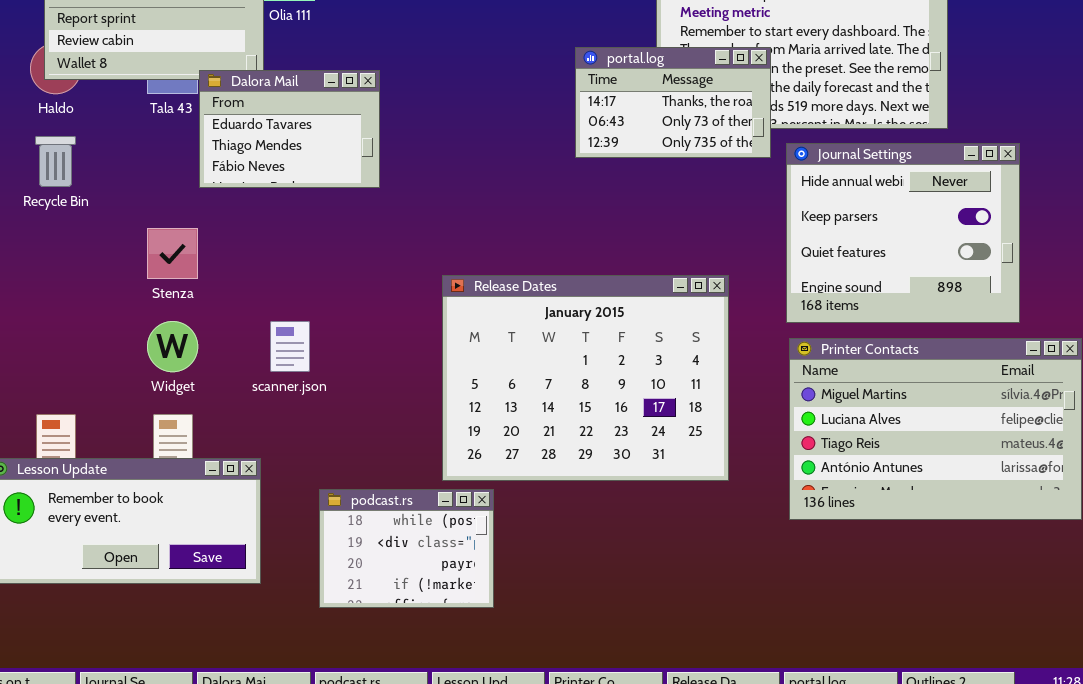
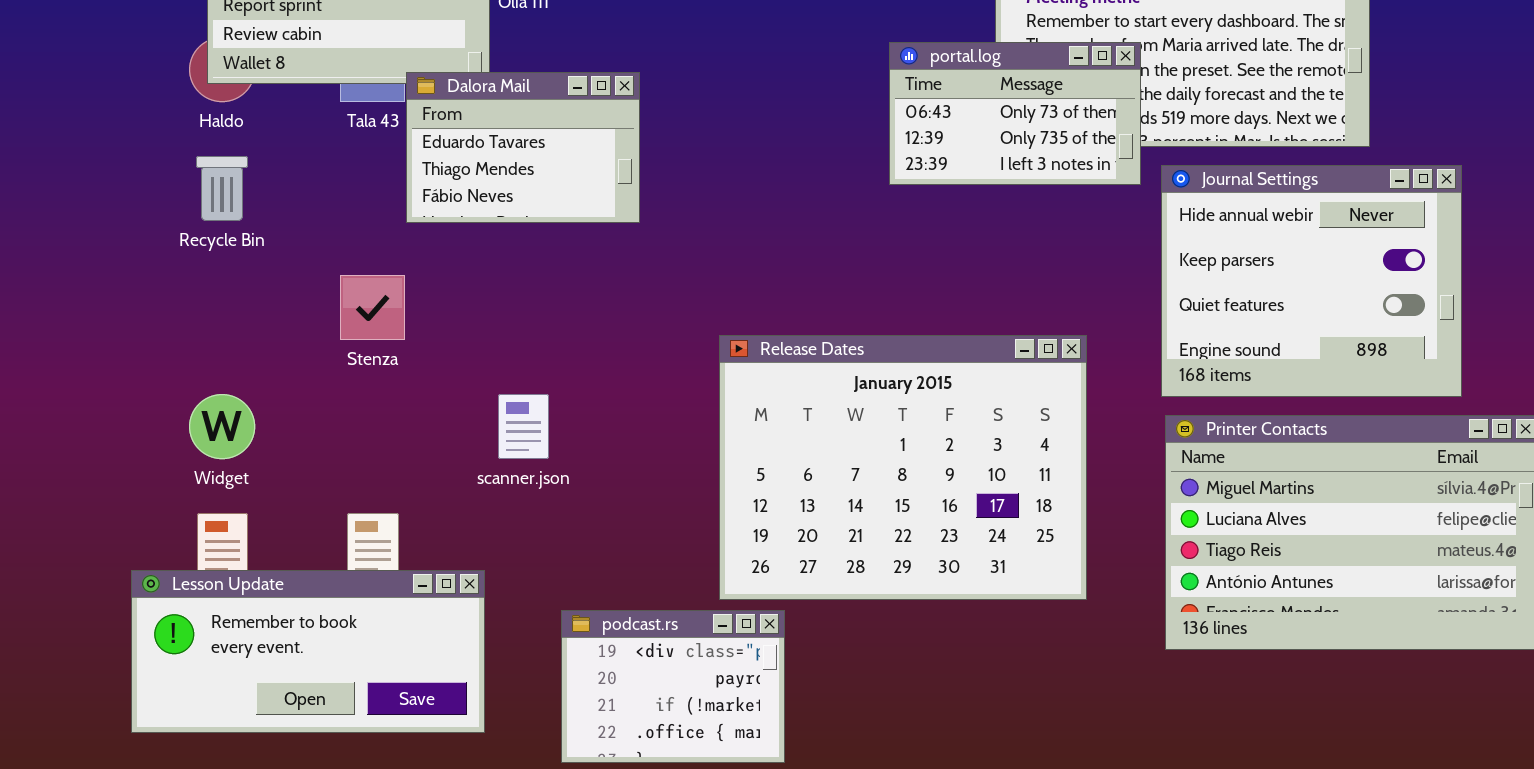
portal.log: [575,47,771,158] -> [889,42,1141,185], scrolled down 1 row
Widget: [147,321,198,372] -> [189,394,255,459], moved
podcast.rs: [319,489,494,608] -> [561,610,785,763], scrolled down 1 row

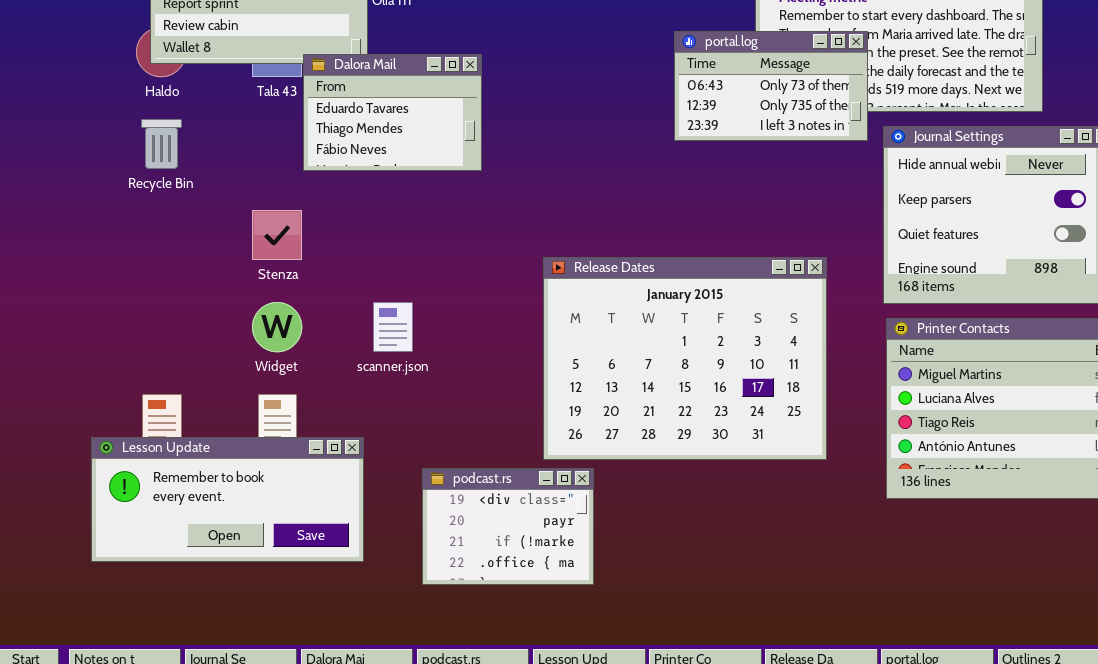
Widget: [189,394,255,459] -> [252,302,302,352], moved

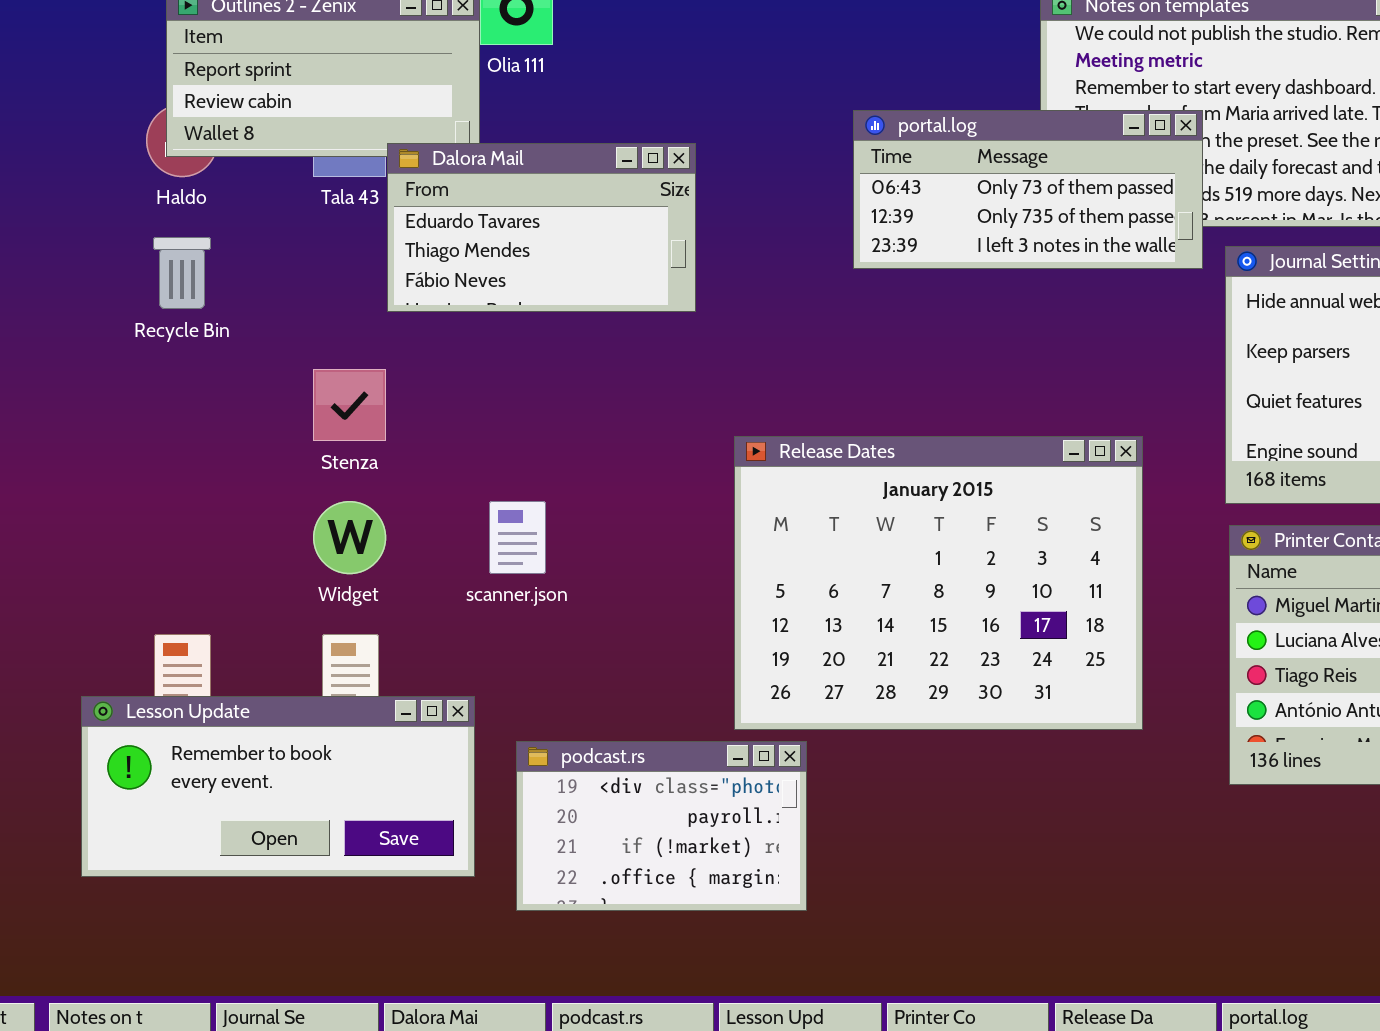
portal.log: [674,31,868,141] -> [853,110,1203,269], resized
Dalora Mail: [303,54,482,171] -> [387,143,696,312], resized
podcast.rs: [422,468,594,585] -> [516,741,807,911], resized

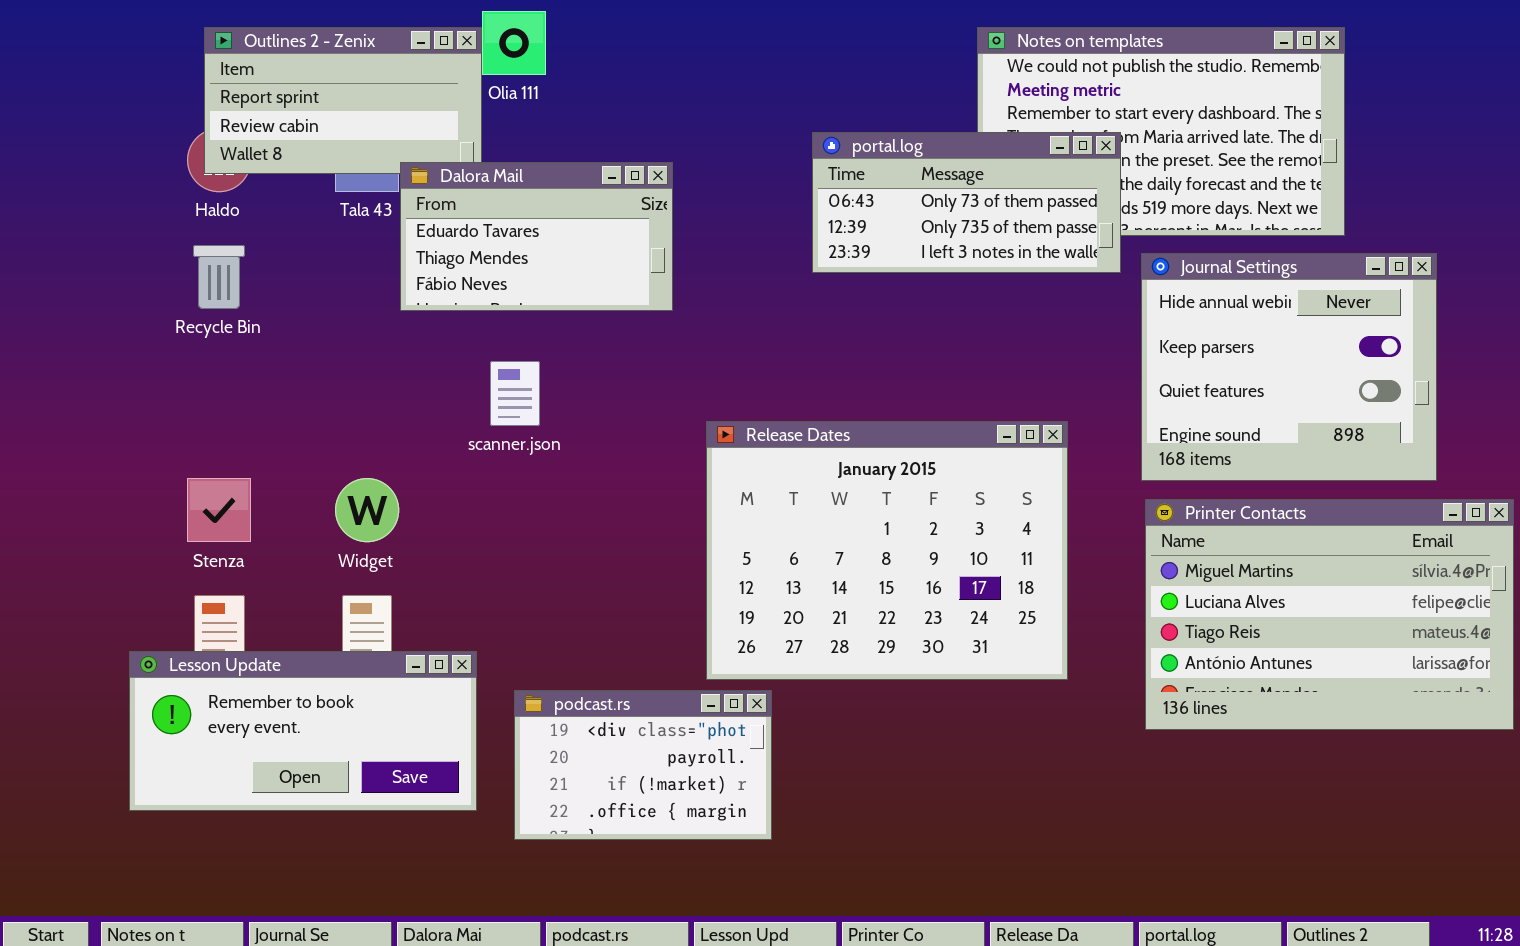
Stenza: [313,369,386,441] -> [187,478,251,542], moved
scanner.json: [489,501,546,574] -> [490,361,540,426], moved

